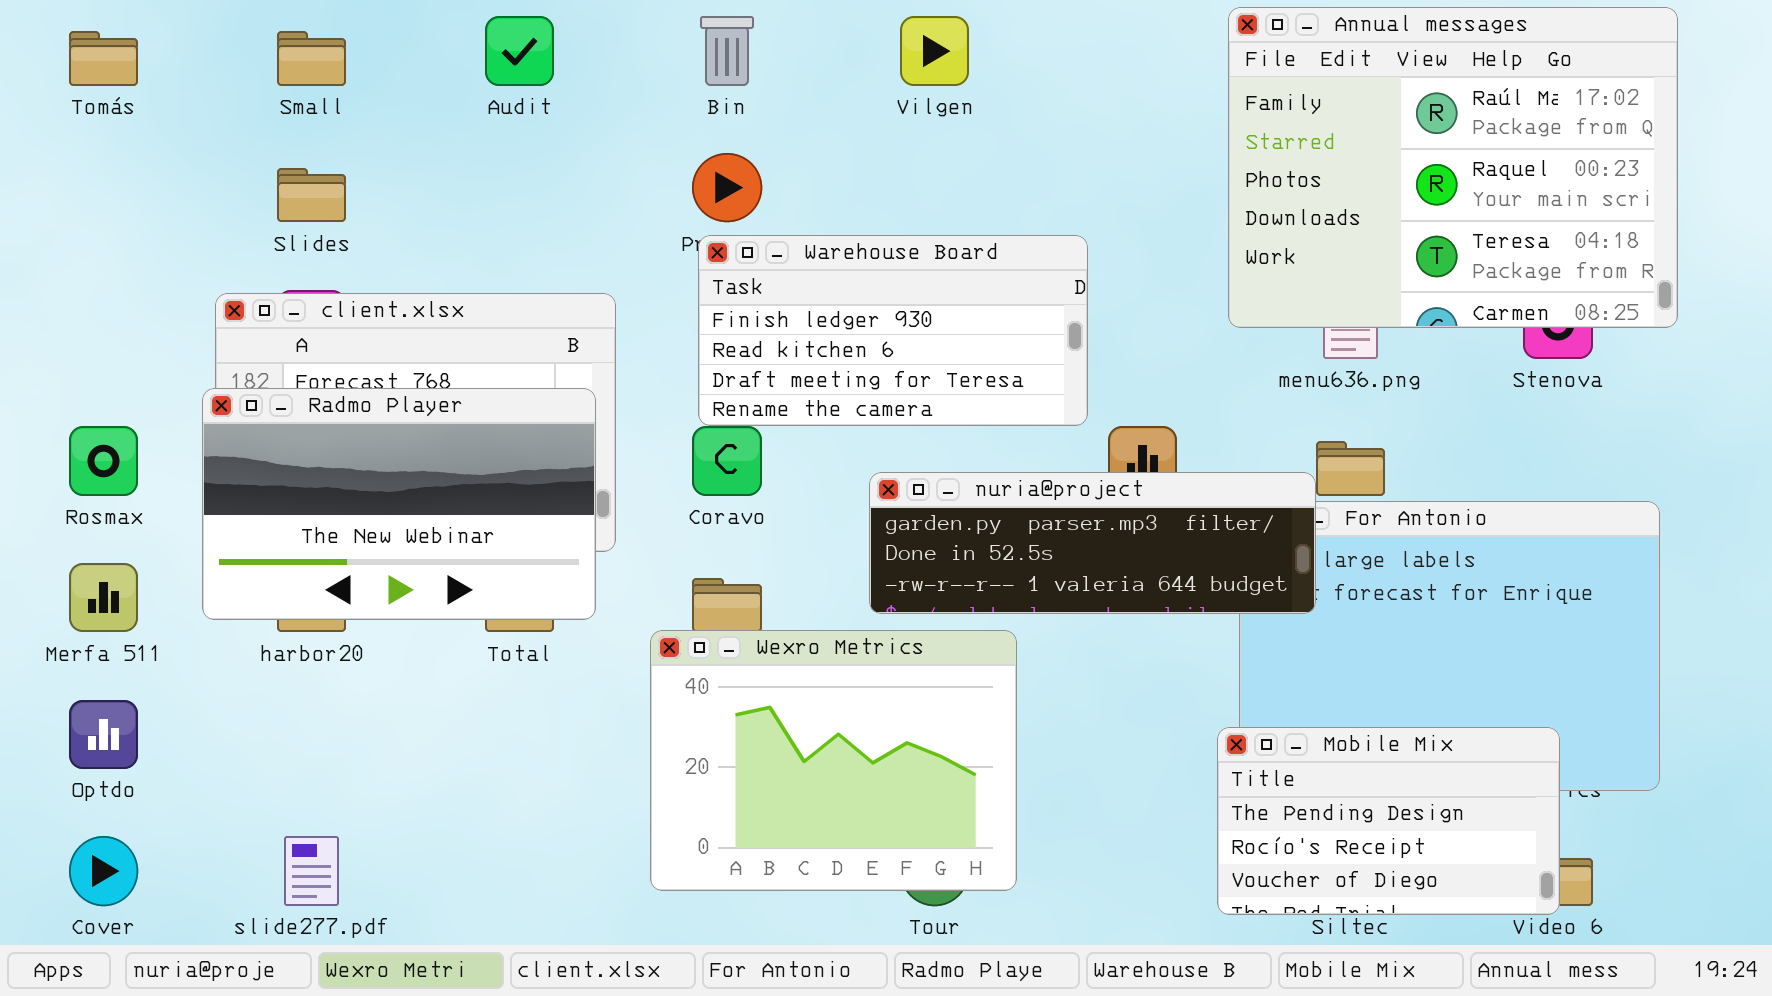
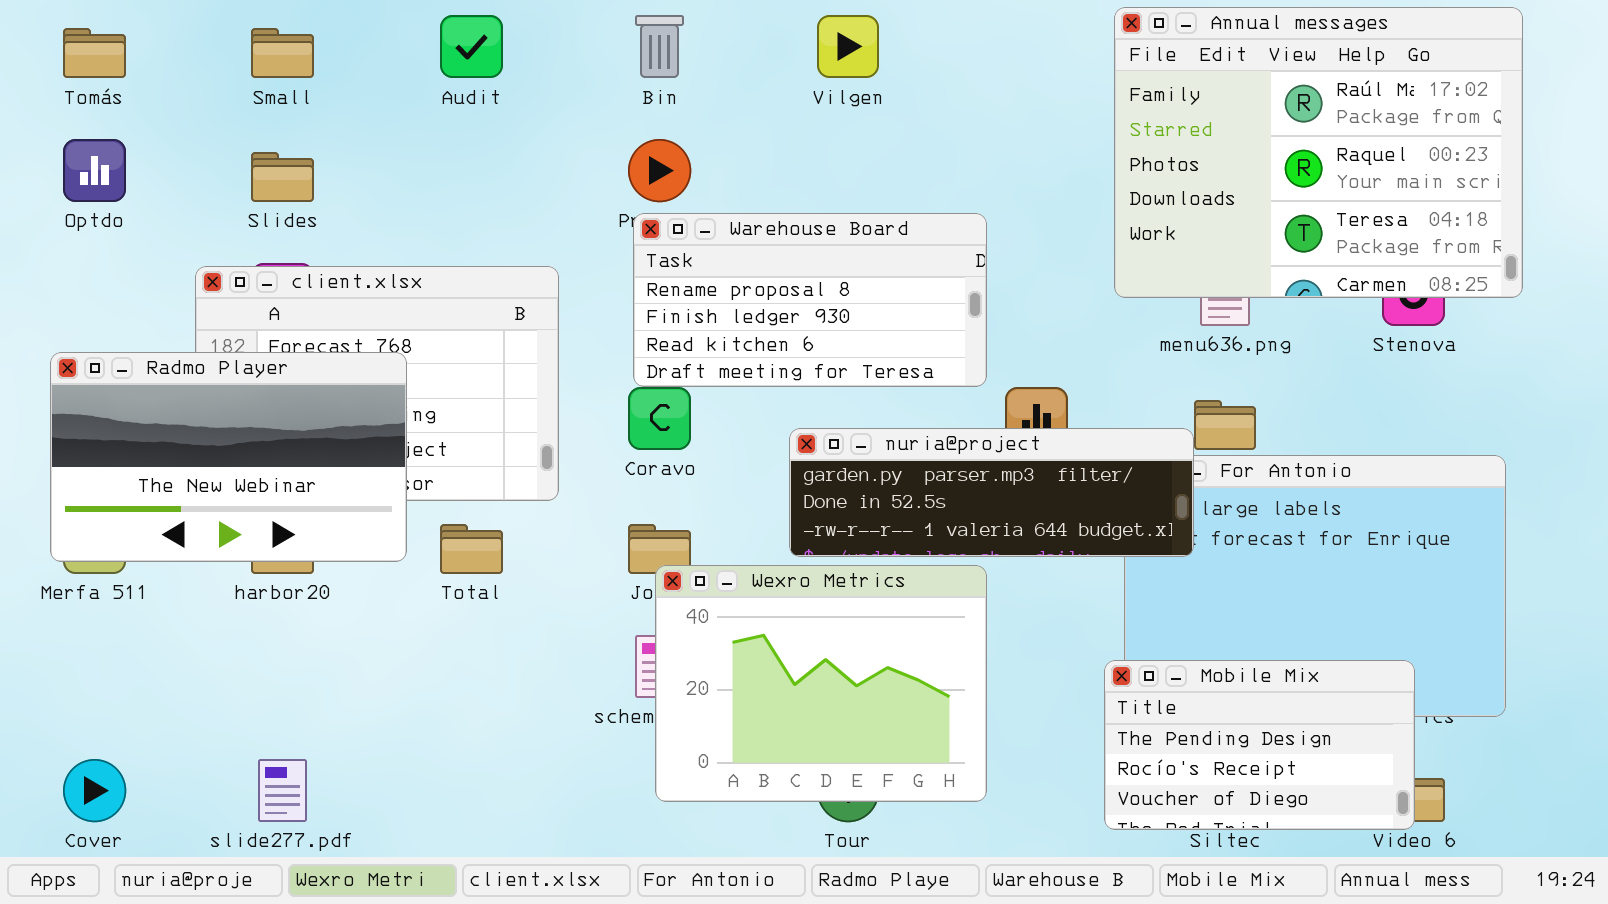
Warehouse Board: [698,235,1088,426] -> [633,213,987,387], scrolled up 1 row
Radmo Player: [202,388,596,620] -> [50,352,407,562], moved
Wexro Metrics: [650,630,1017,891] -> [655,565,987,802], moved
Optdo: [69,700,138,769] -> [63,139,126,202], moved

